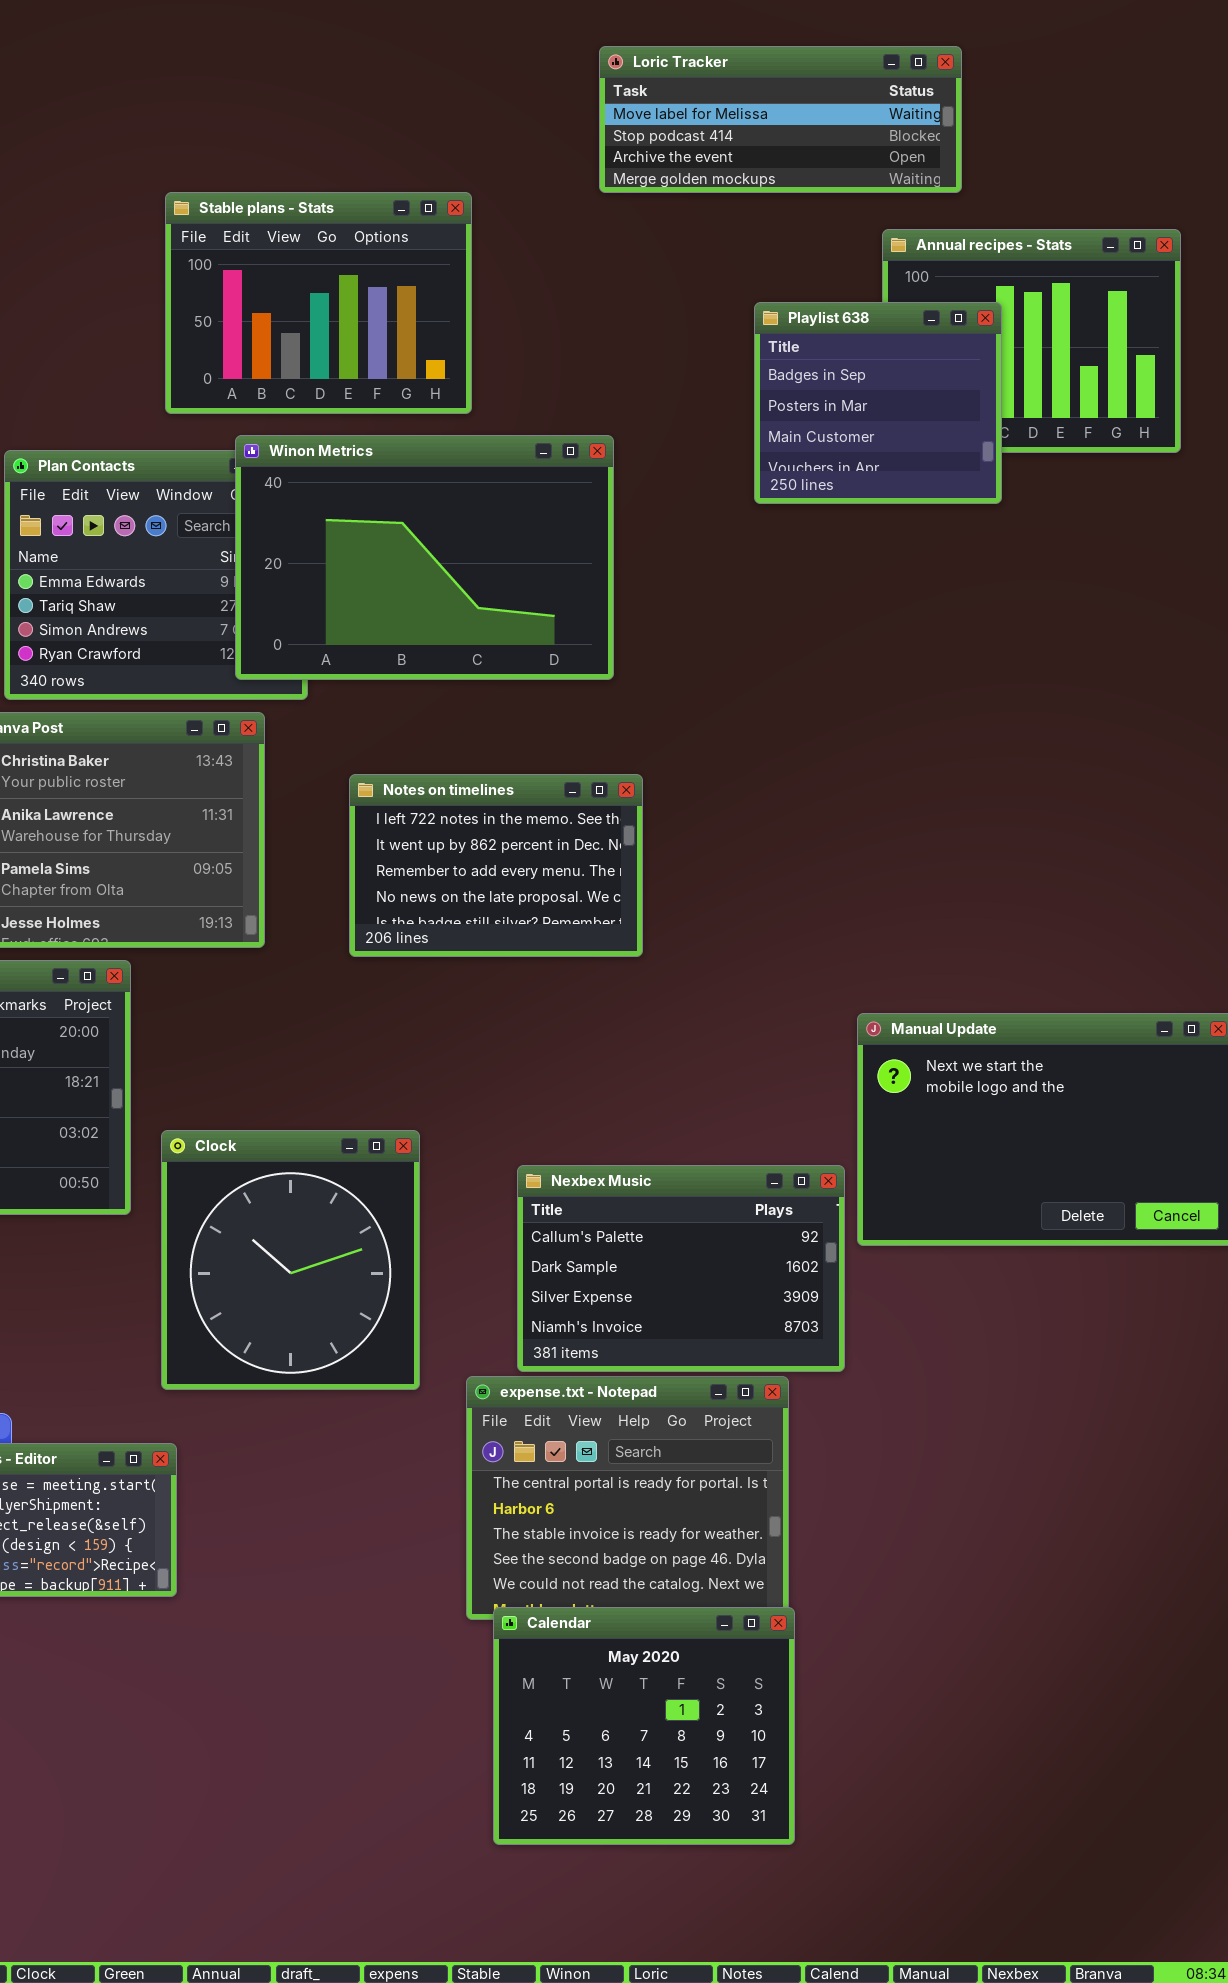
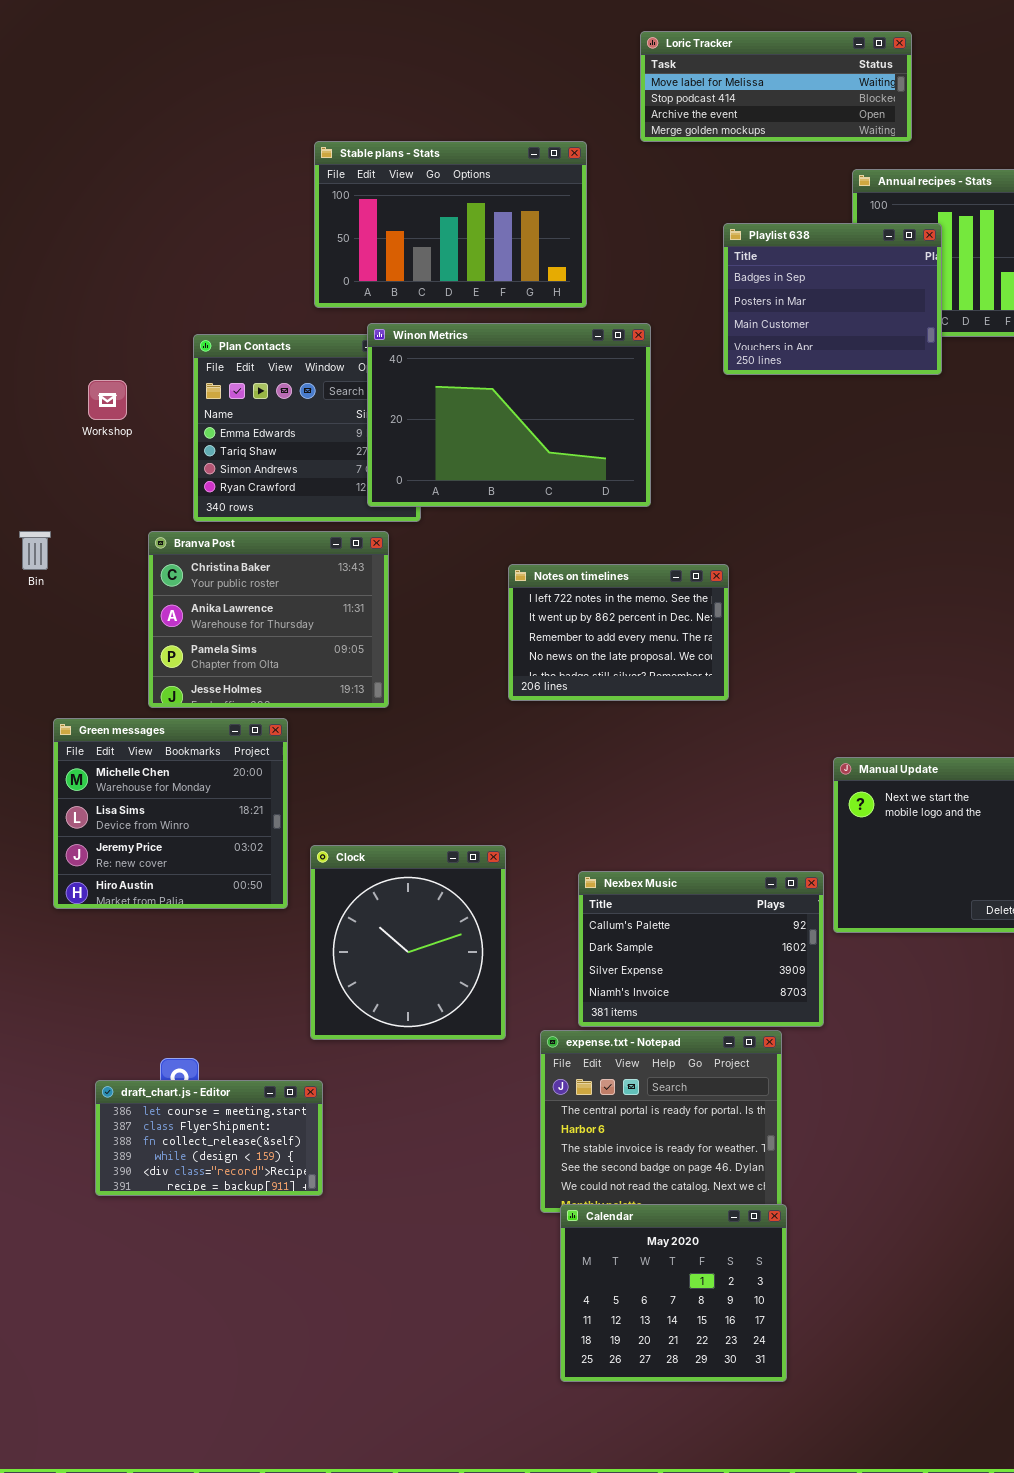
Stable plans - Stats: [165,192,472,414] -> [314,141,587,308], resized
Playlist 638: [754,302,1002,504] -> [723,223,942,375], resized
Notes on timelines: [349,774,643,957] -> [508,564,729,701], moved

